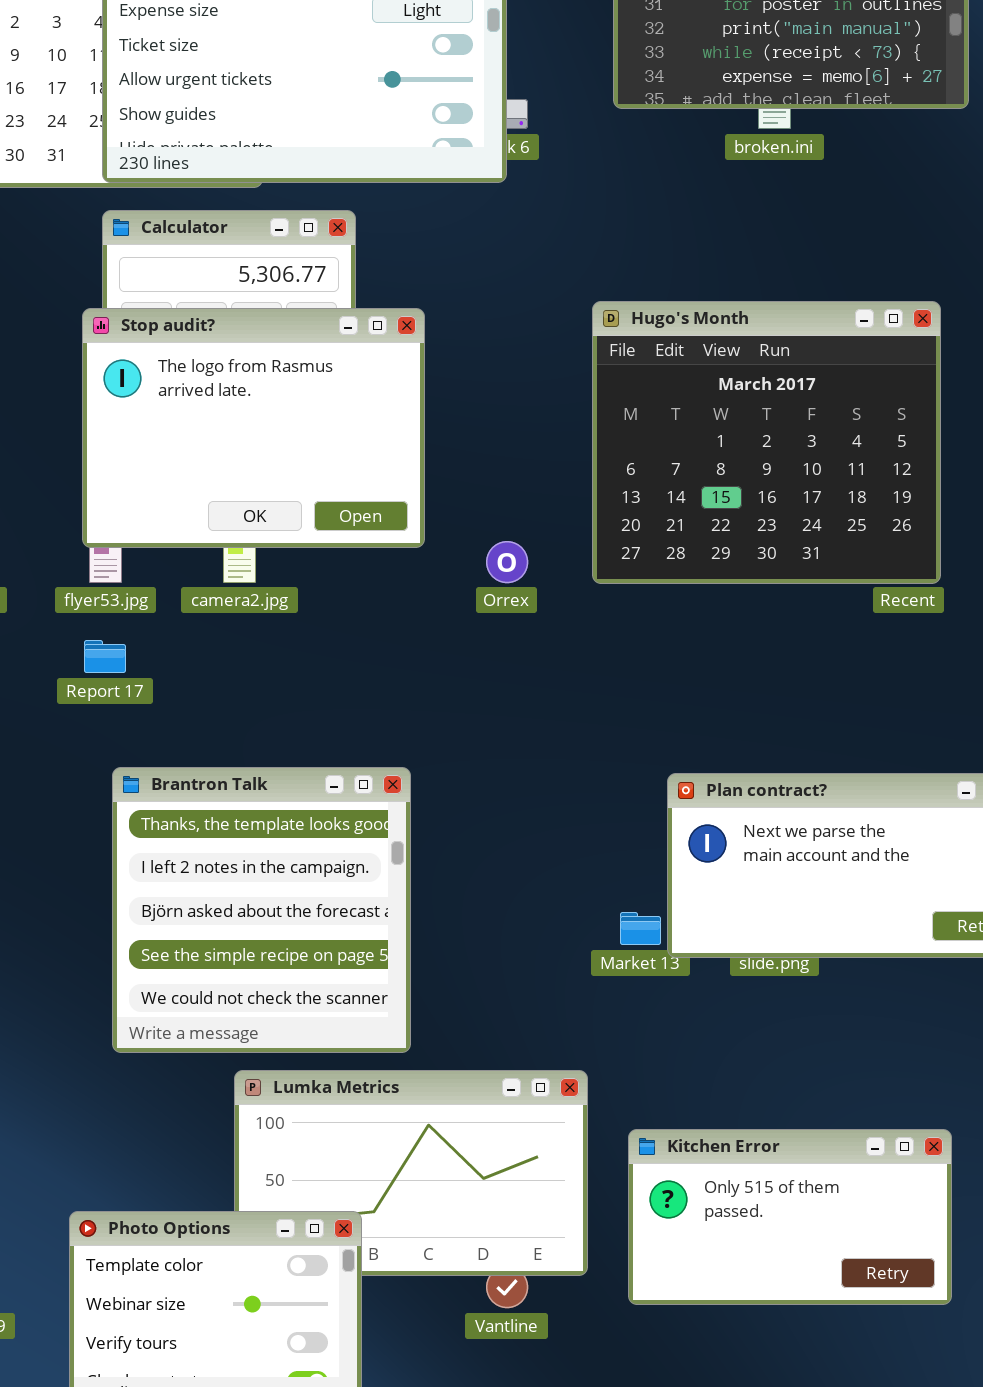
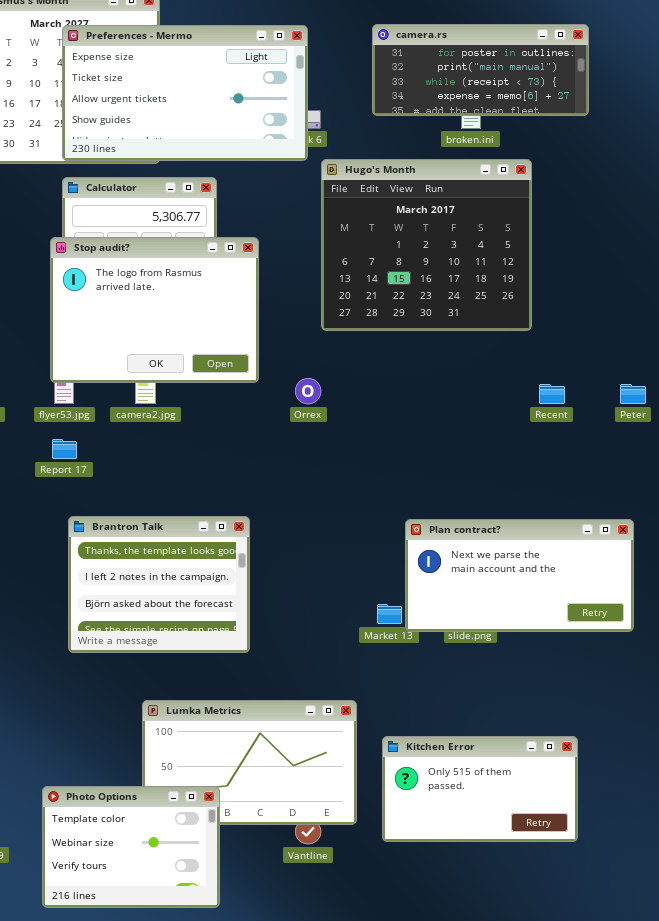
Hugo's Month: [592,301,941,584] -> [321,159,532,331], moved
Brantron Talk: [112,767,411,1053] -> [68,516,250,653], resized

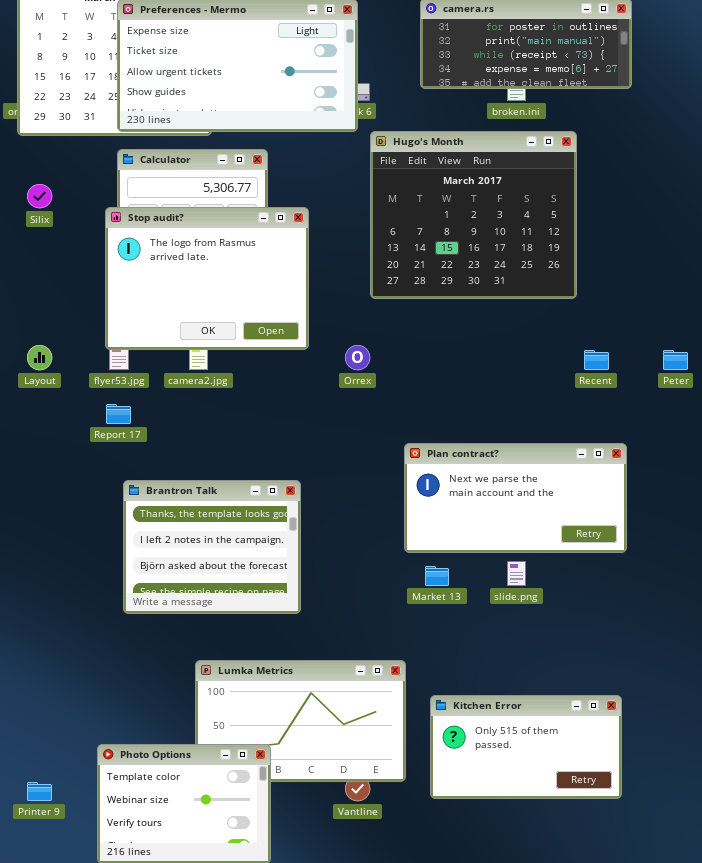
Plan contract?: [405,519,634,632] -> [404,443,627,553], moved

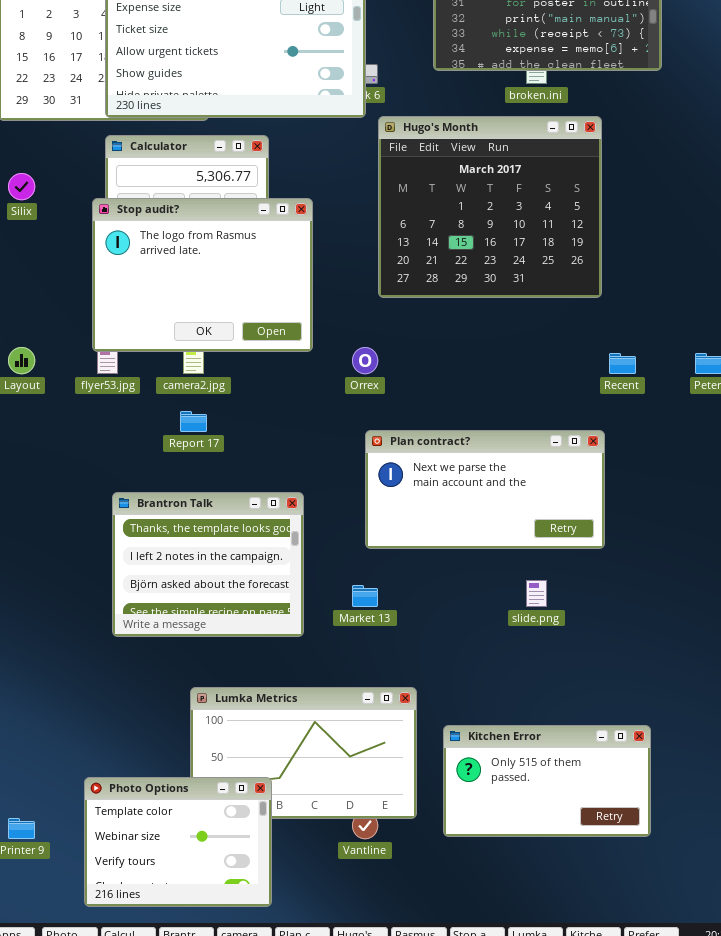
Report 17: [106,404,131,424] -> [180,411,207,432], moved
Plan contract?: [404,443,627,553] -> [365,430,605,549], moved
Market 13: [425,566,449,586] -> [352,585,378,607], moved

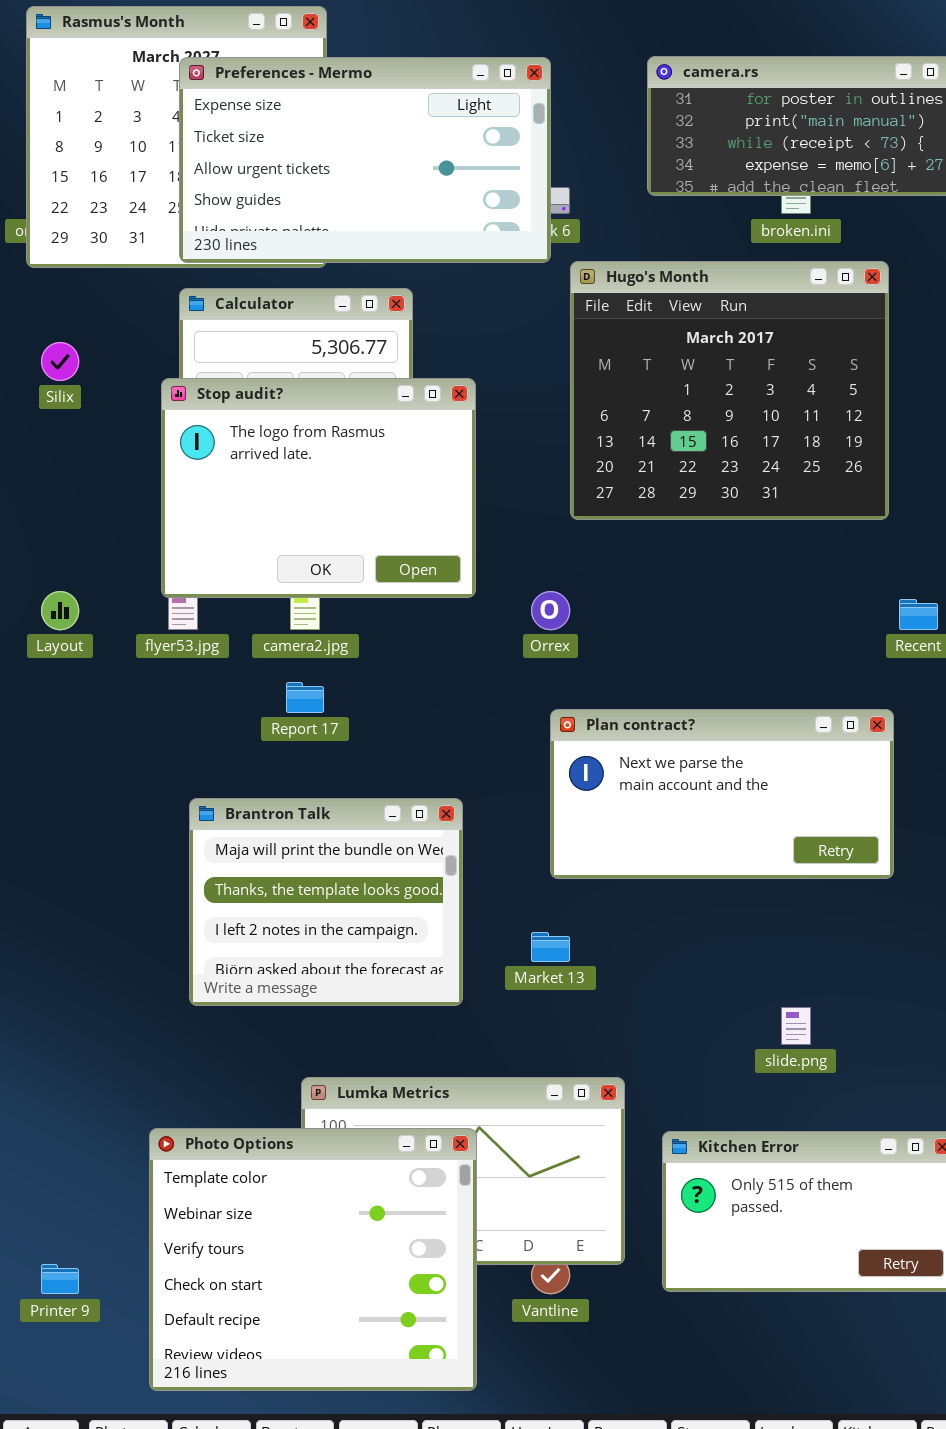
Brantron Talk: [112,492,304,637] -> [189,798,463,1006], scrolled up 1 row
slide.png: [526,580,547,607] -> [781,1007,811,1045], moved
Photo Options: [84,777,272,907] -> [149,1128,477,1391], resized

